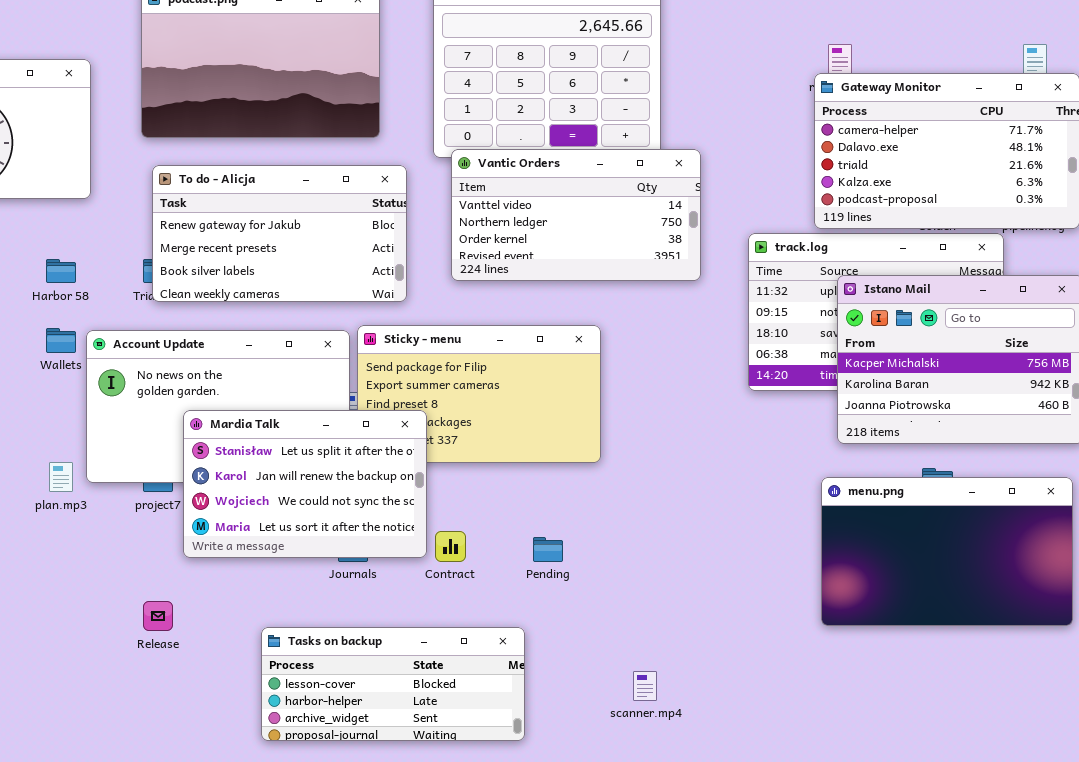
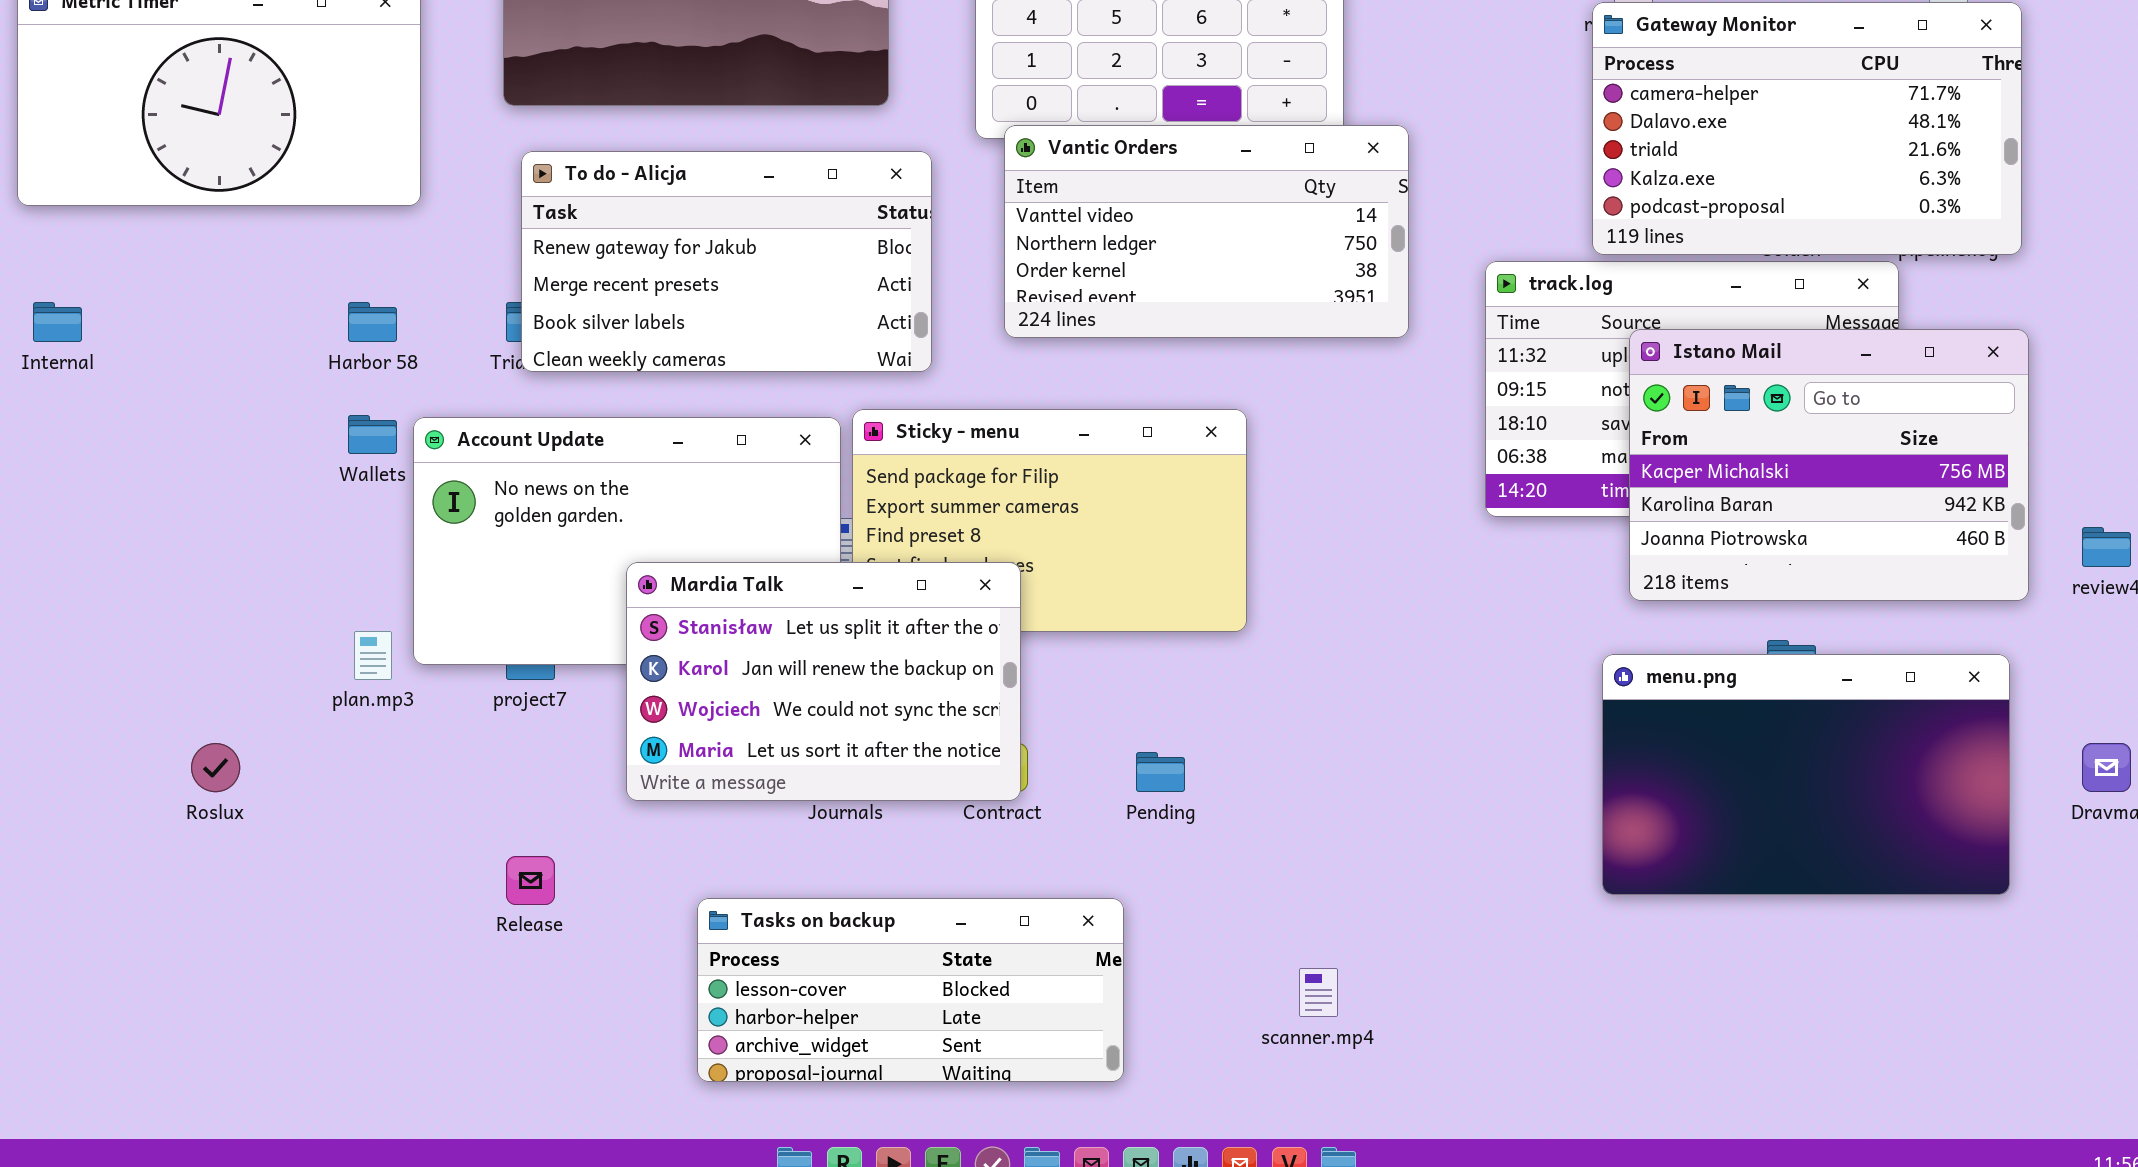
Mardia Talk: [183,410,427,558] -> [626,562,1021,801], moved

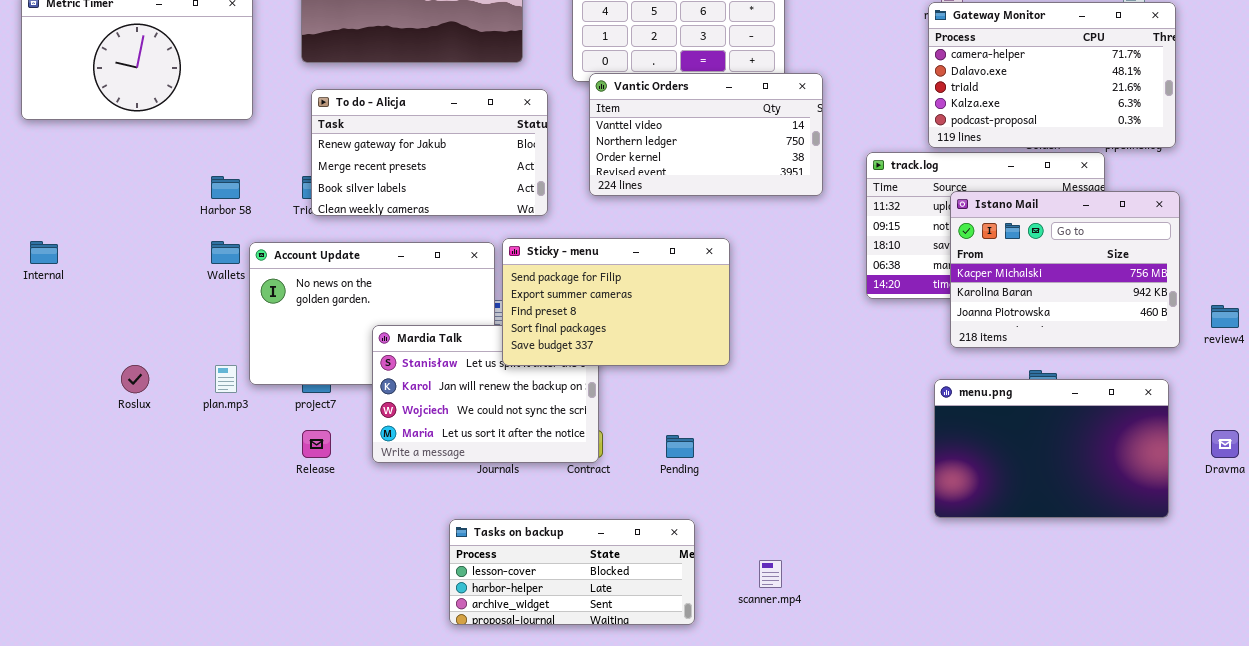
Internal: [33,302,82,342] -> [30,241,58,264], moved
Sticky - menu: [852,409,1247,632] -> [502,238,730,366], raised
Roslux: [191,743,240,792] -> [121,365,149,393], moved
Release: [506,856,555,905] -> [302,430,331,458], moved
Tasks on backup: [697,898,1124,1082] -> [449,519,695,625], moved

